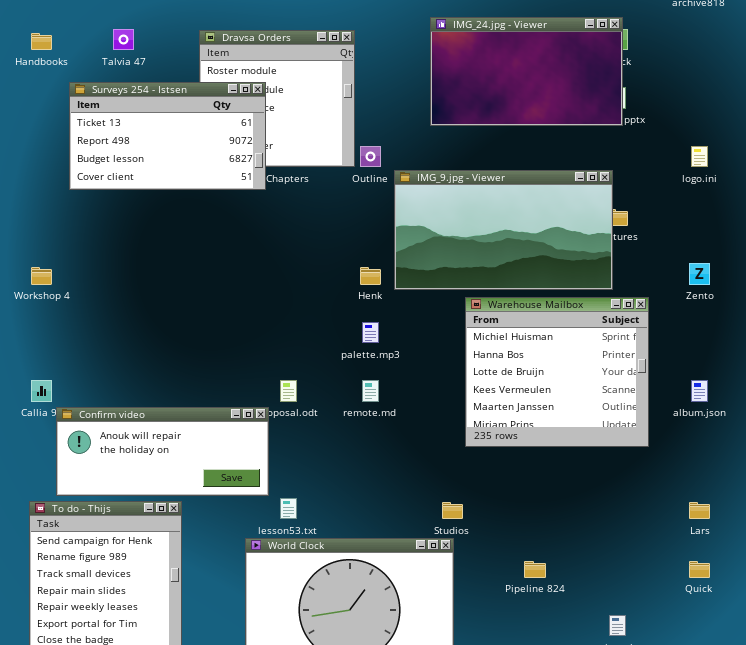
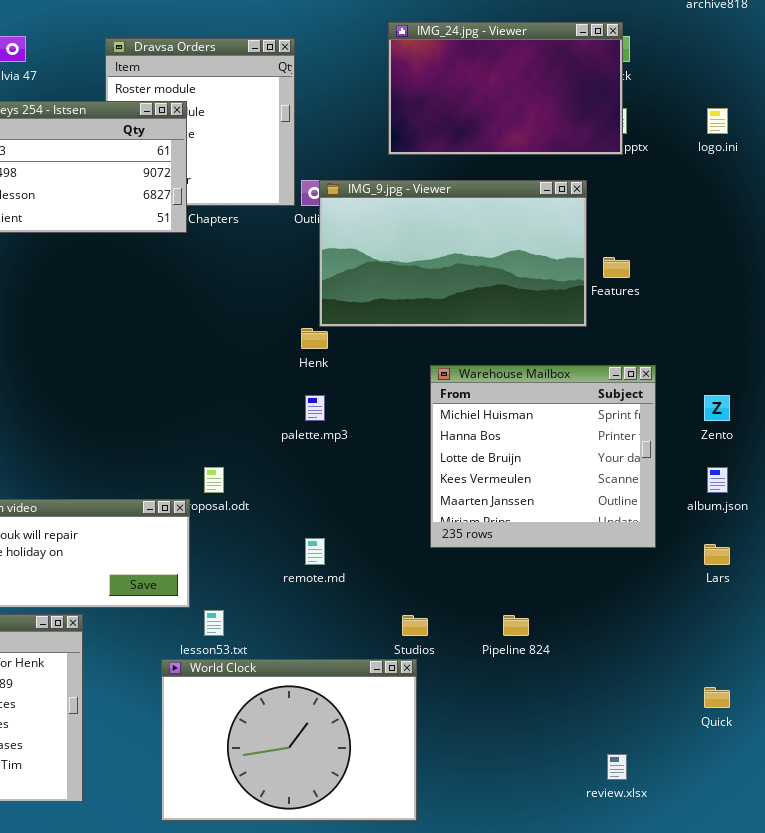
logo.ini: [691,146,708,167] -> [707,108,728,134], moved
IMG_9.jpg - Viewer: [394,170,613,290] -> [319,180,587,327], moved
Zento: [689,263,710,285] -> [704,395,730,421], moved
remote.md: [362,380,379,402] -> [305,538,325,565], moved
Lars: [689,502,710,519] -> [704,544,730,565], moved
Pipeline 824: [524,561,546,578] -> [503,615,529,636], moved

